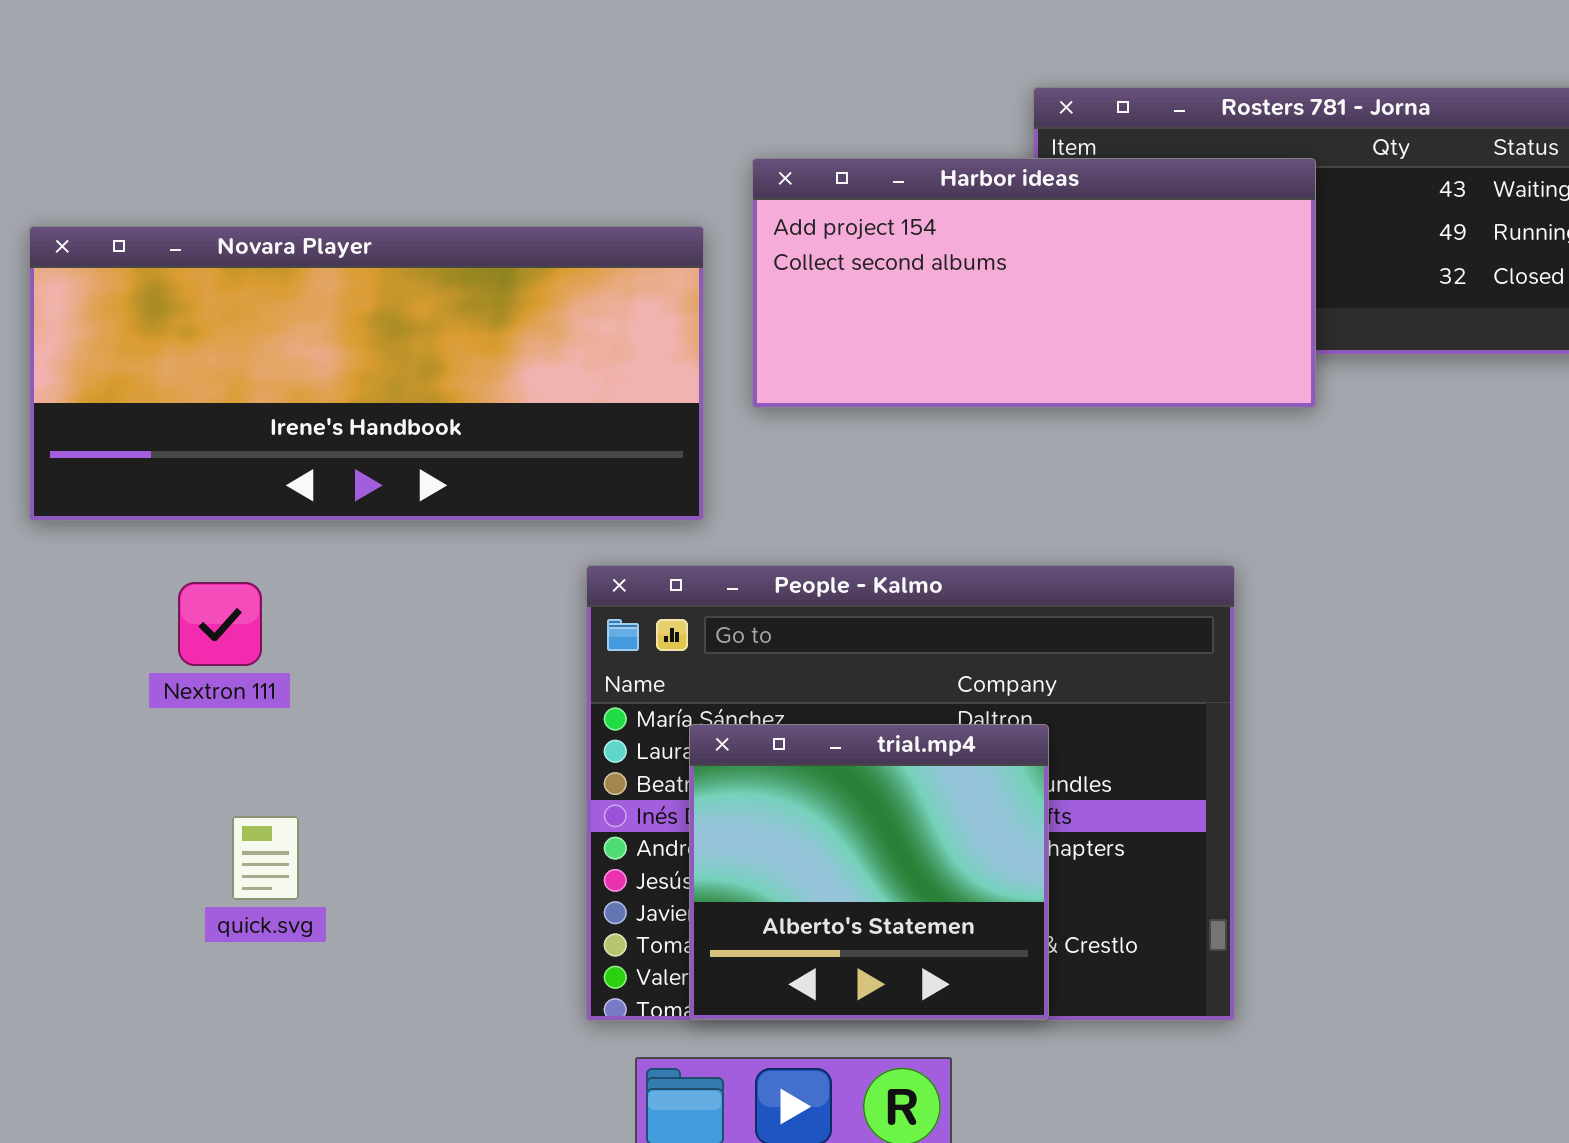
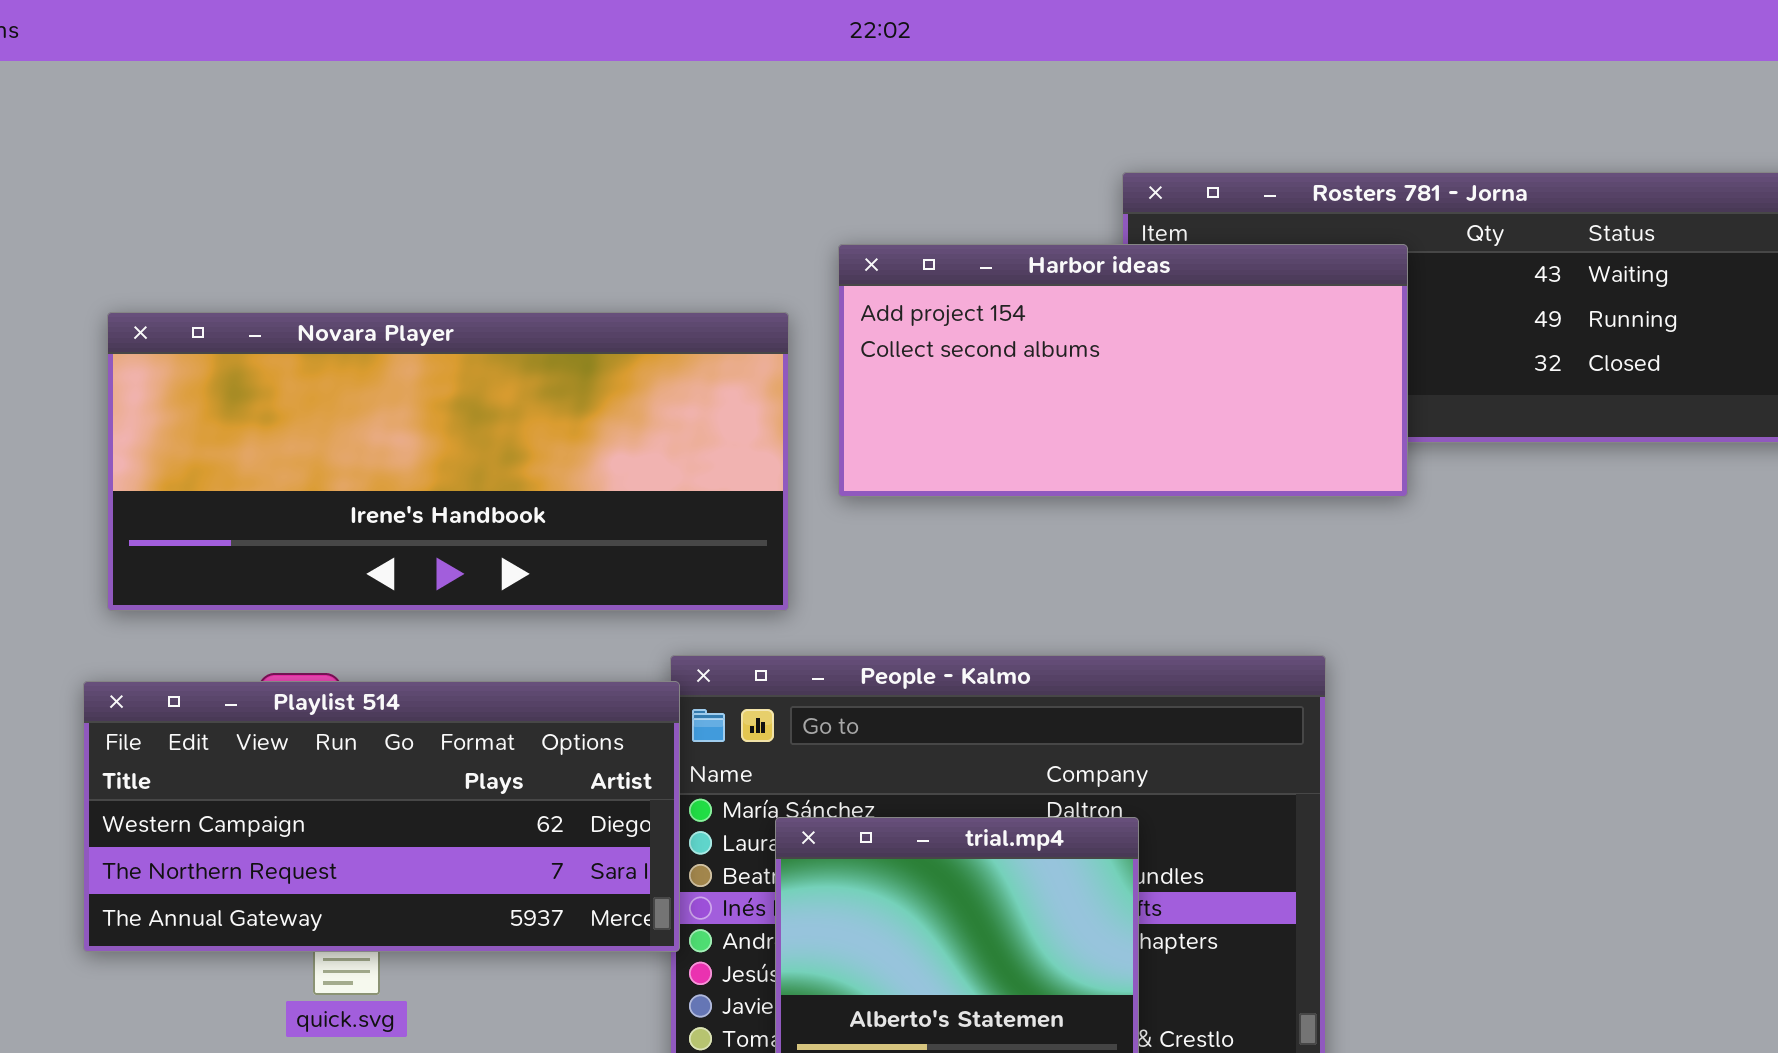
Playlist 514: none -> [83,681,680,952], opened

